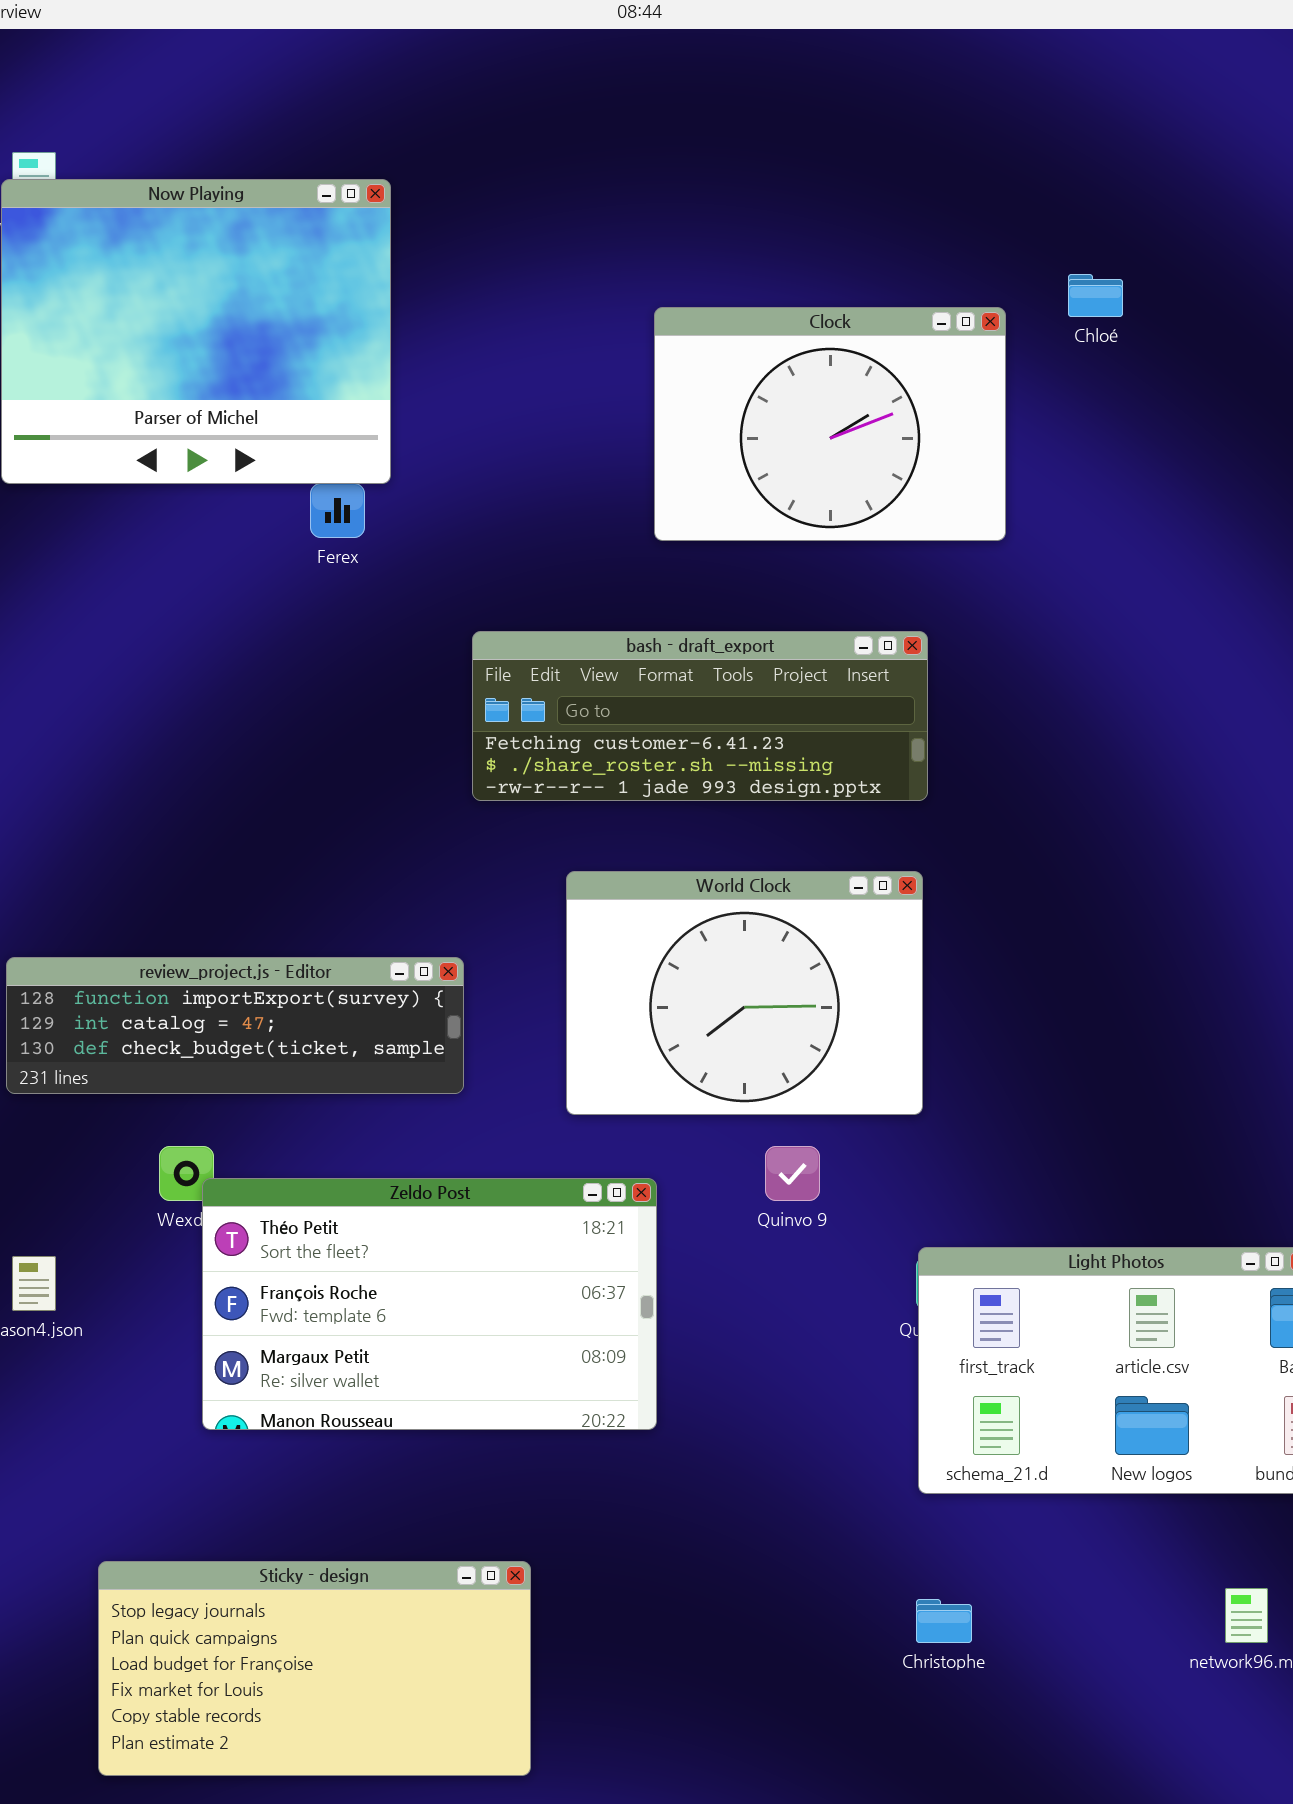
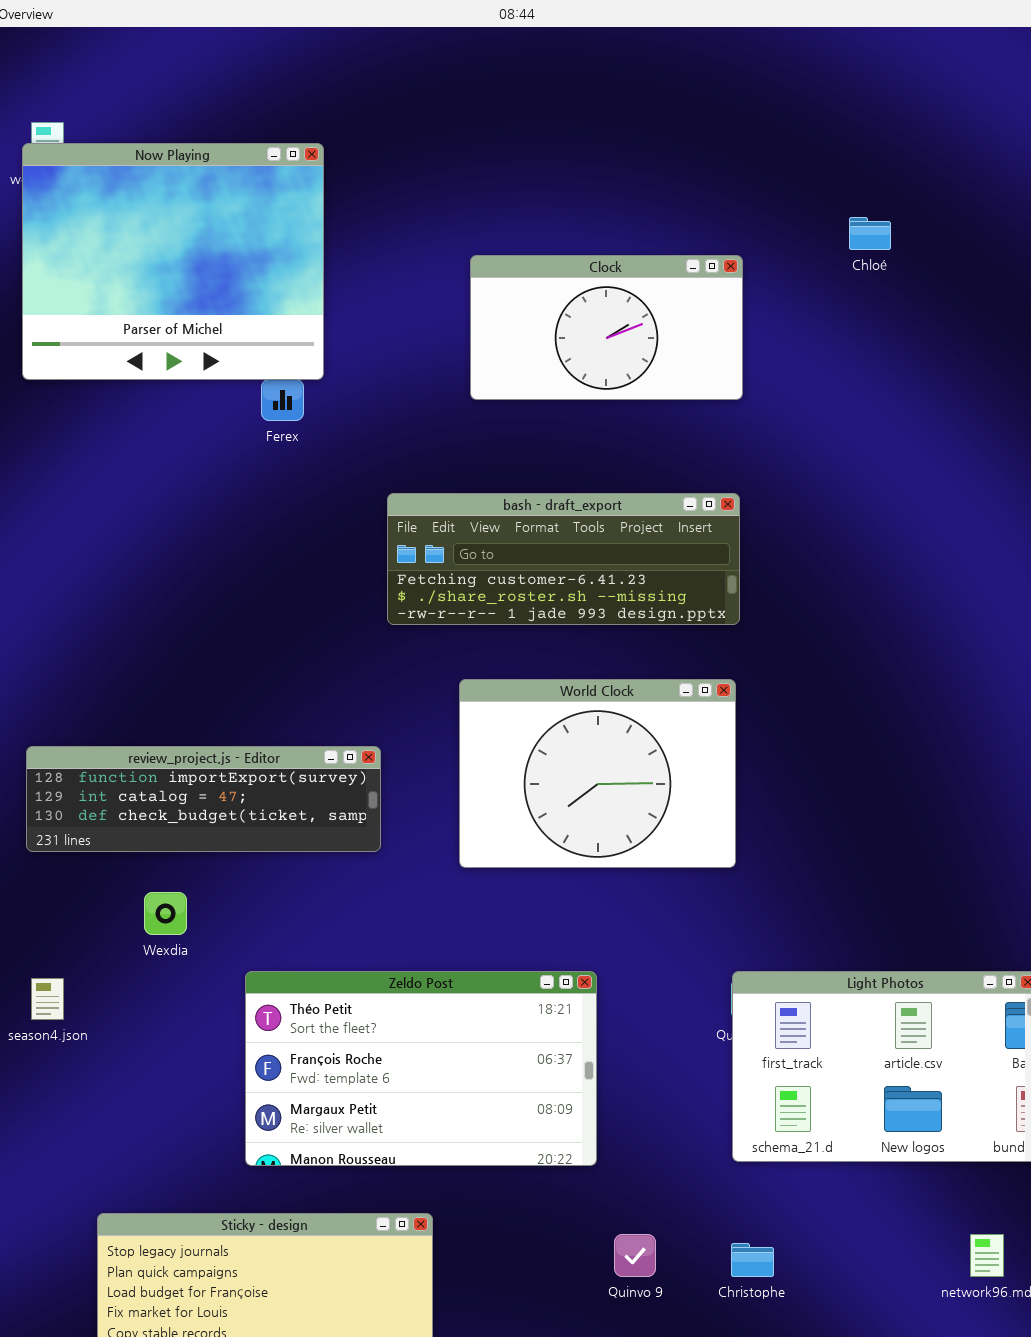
Clock: [654,307,1006,541] -> [470,255,743,400], moved, resized
Quinvo 9: [765,1146,820,1201] -> [614,1234,656,1277], moved
Zeldo Post: [202,1178,657,1430] -> [245,971,597,1166], moved

